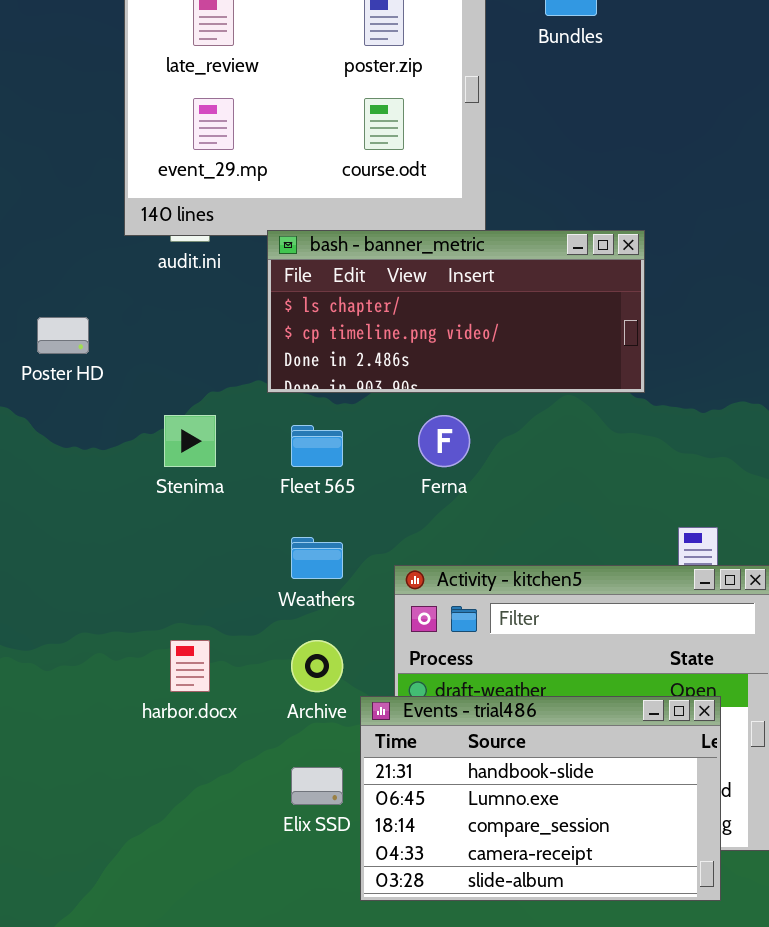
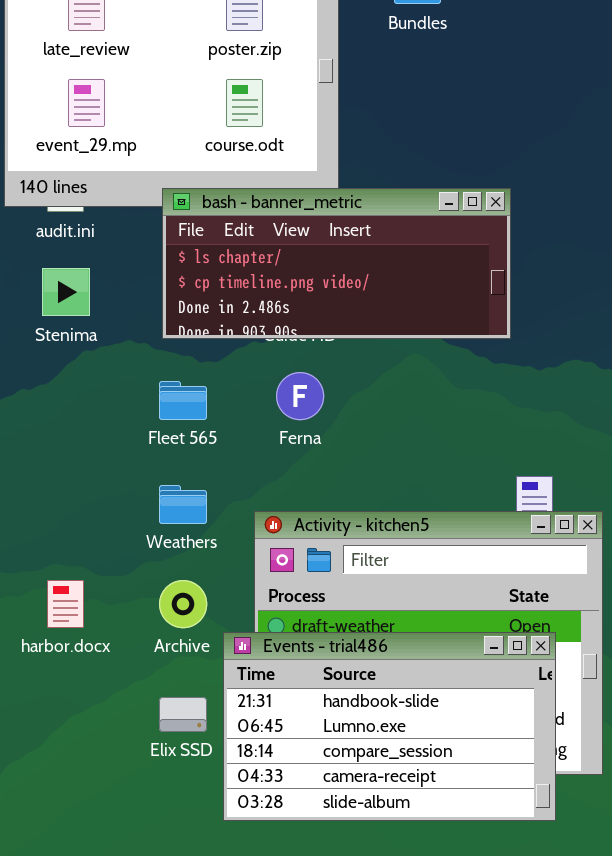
bash - banner_metric: [267,230,645,393] -> [162,188,511,339], moved
Stenima: [164,415,216,467] -> [42,268,90,316], moved

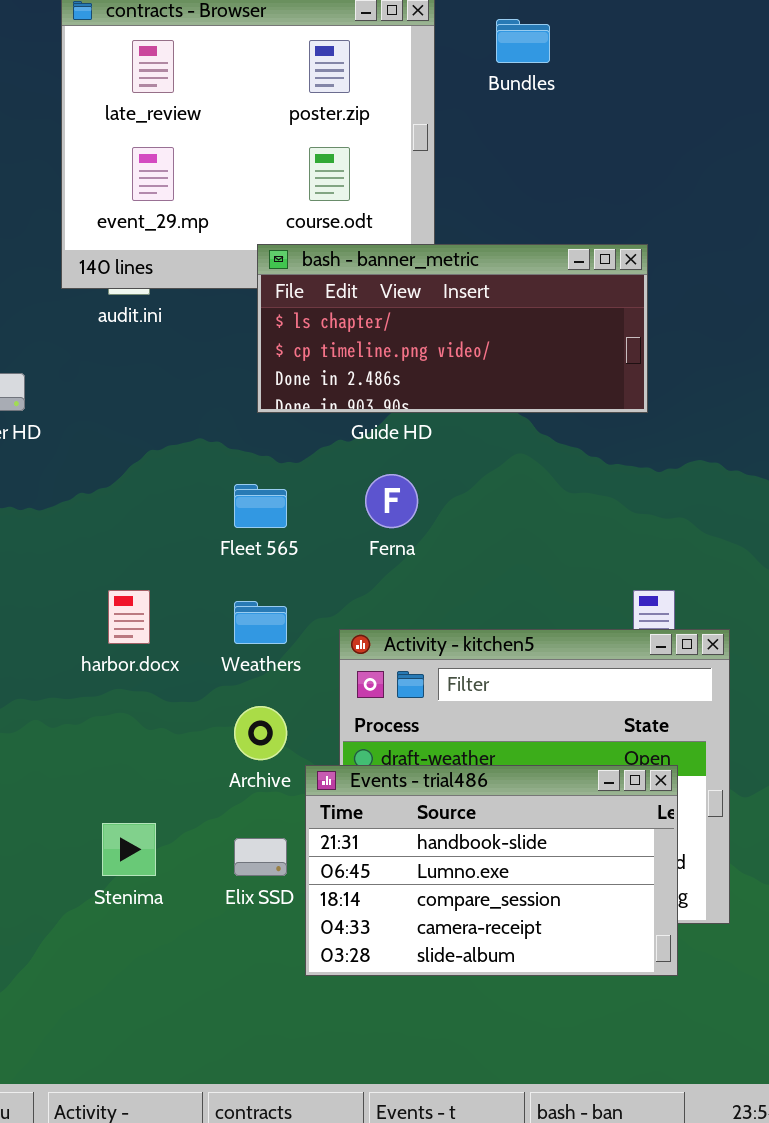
bash - banner_metric: [162,188,511,339] -> [257,244,648,413], moved
Stenima: [42,268,90,316] -> [102,823,156,876], moved
harbor.docx: [47,580,84,628] -> [108,590,150,644], moved

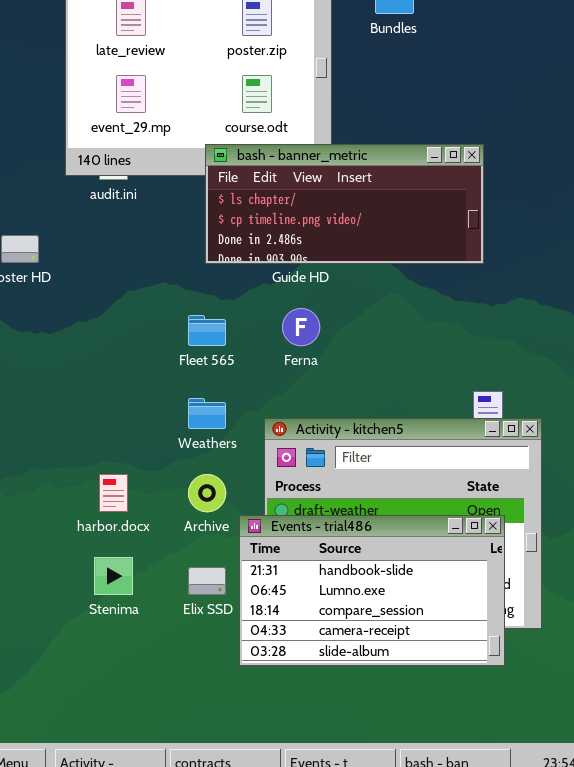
harbor.docx: [108,590,150,644] -> [99,474,128,512], moved

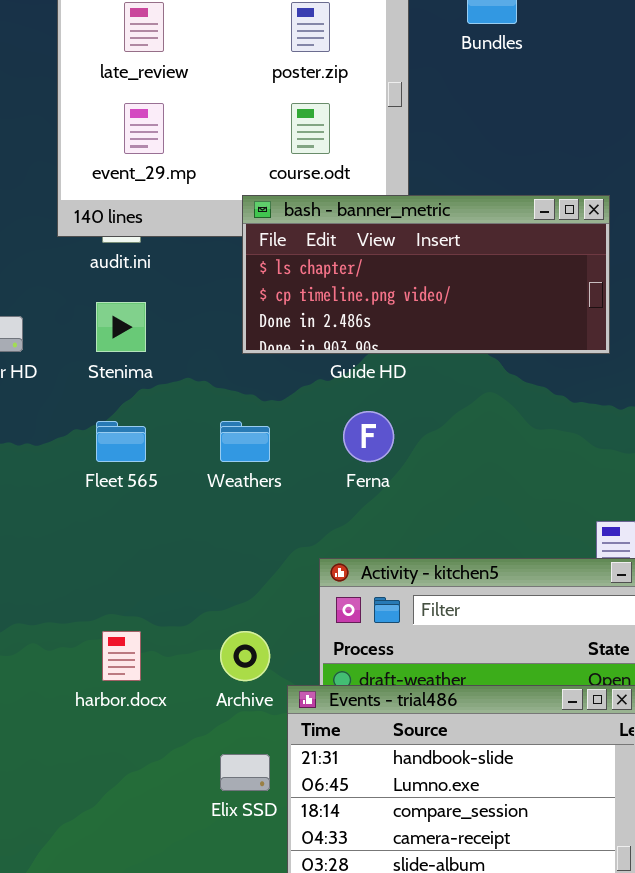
Fleet 565: [188,315,226,346] -> [96,421,146,462], moved
Weathers: [188,398,226,429] -> [220,421,270,462], moved
Stenima: [94,557,133,595] -> [96,302,146,352], moved

